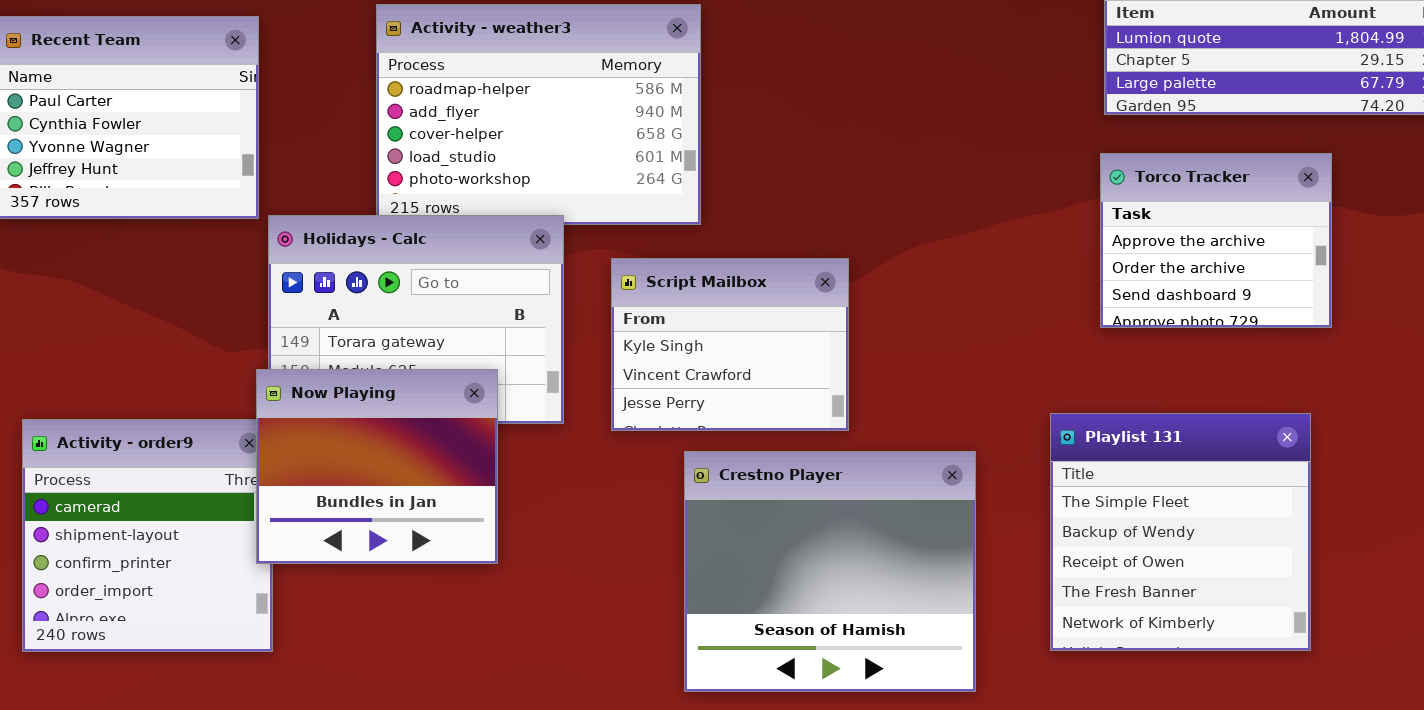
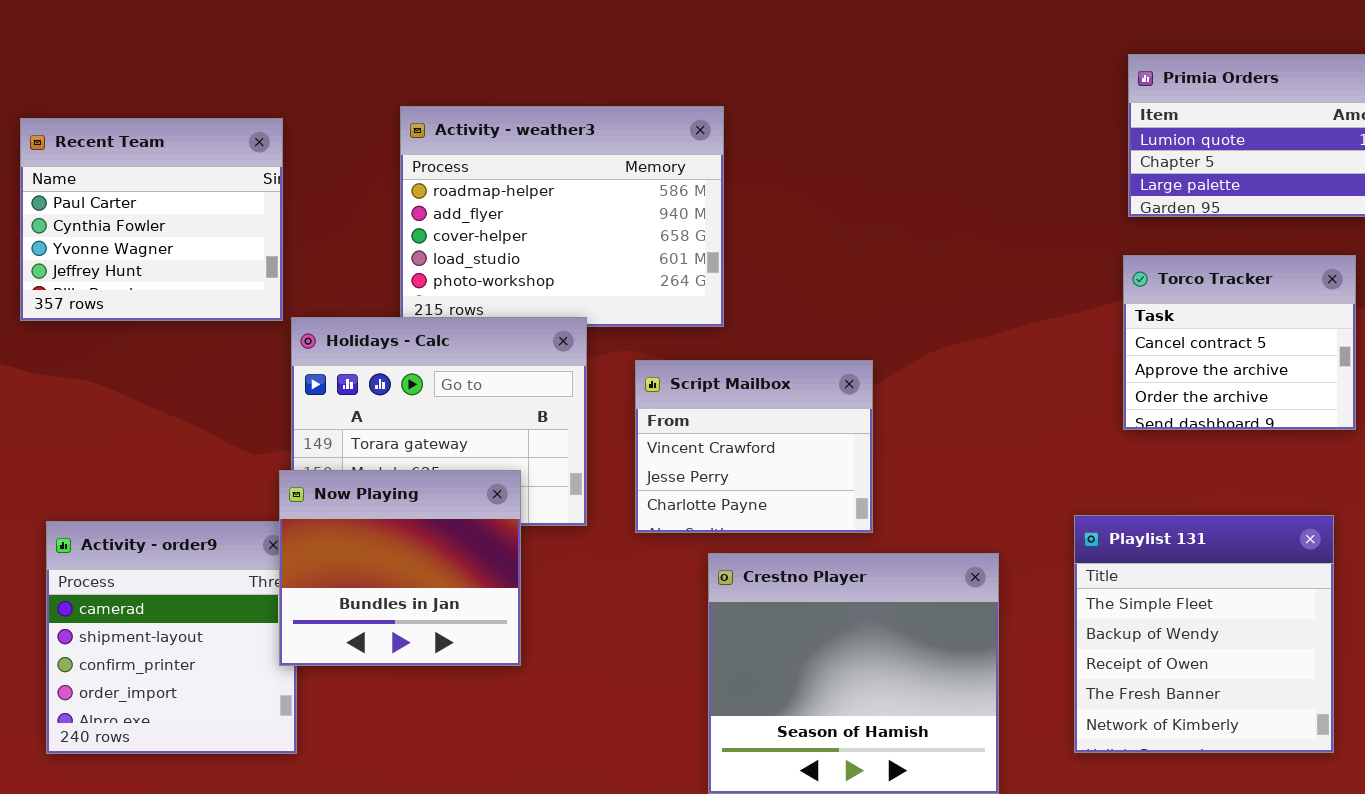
Torco Tracker: [1100,153,1332,328] -> [1123,255,1356,430], scrolled up 1 row
Script Mailbox: [611,258,849,431] -> [635,360,873,533], scrolled down 1 row

